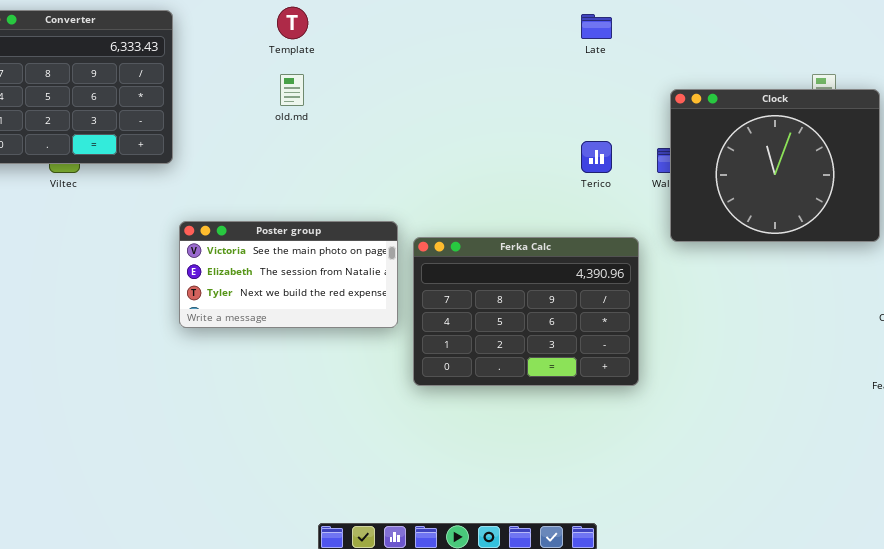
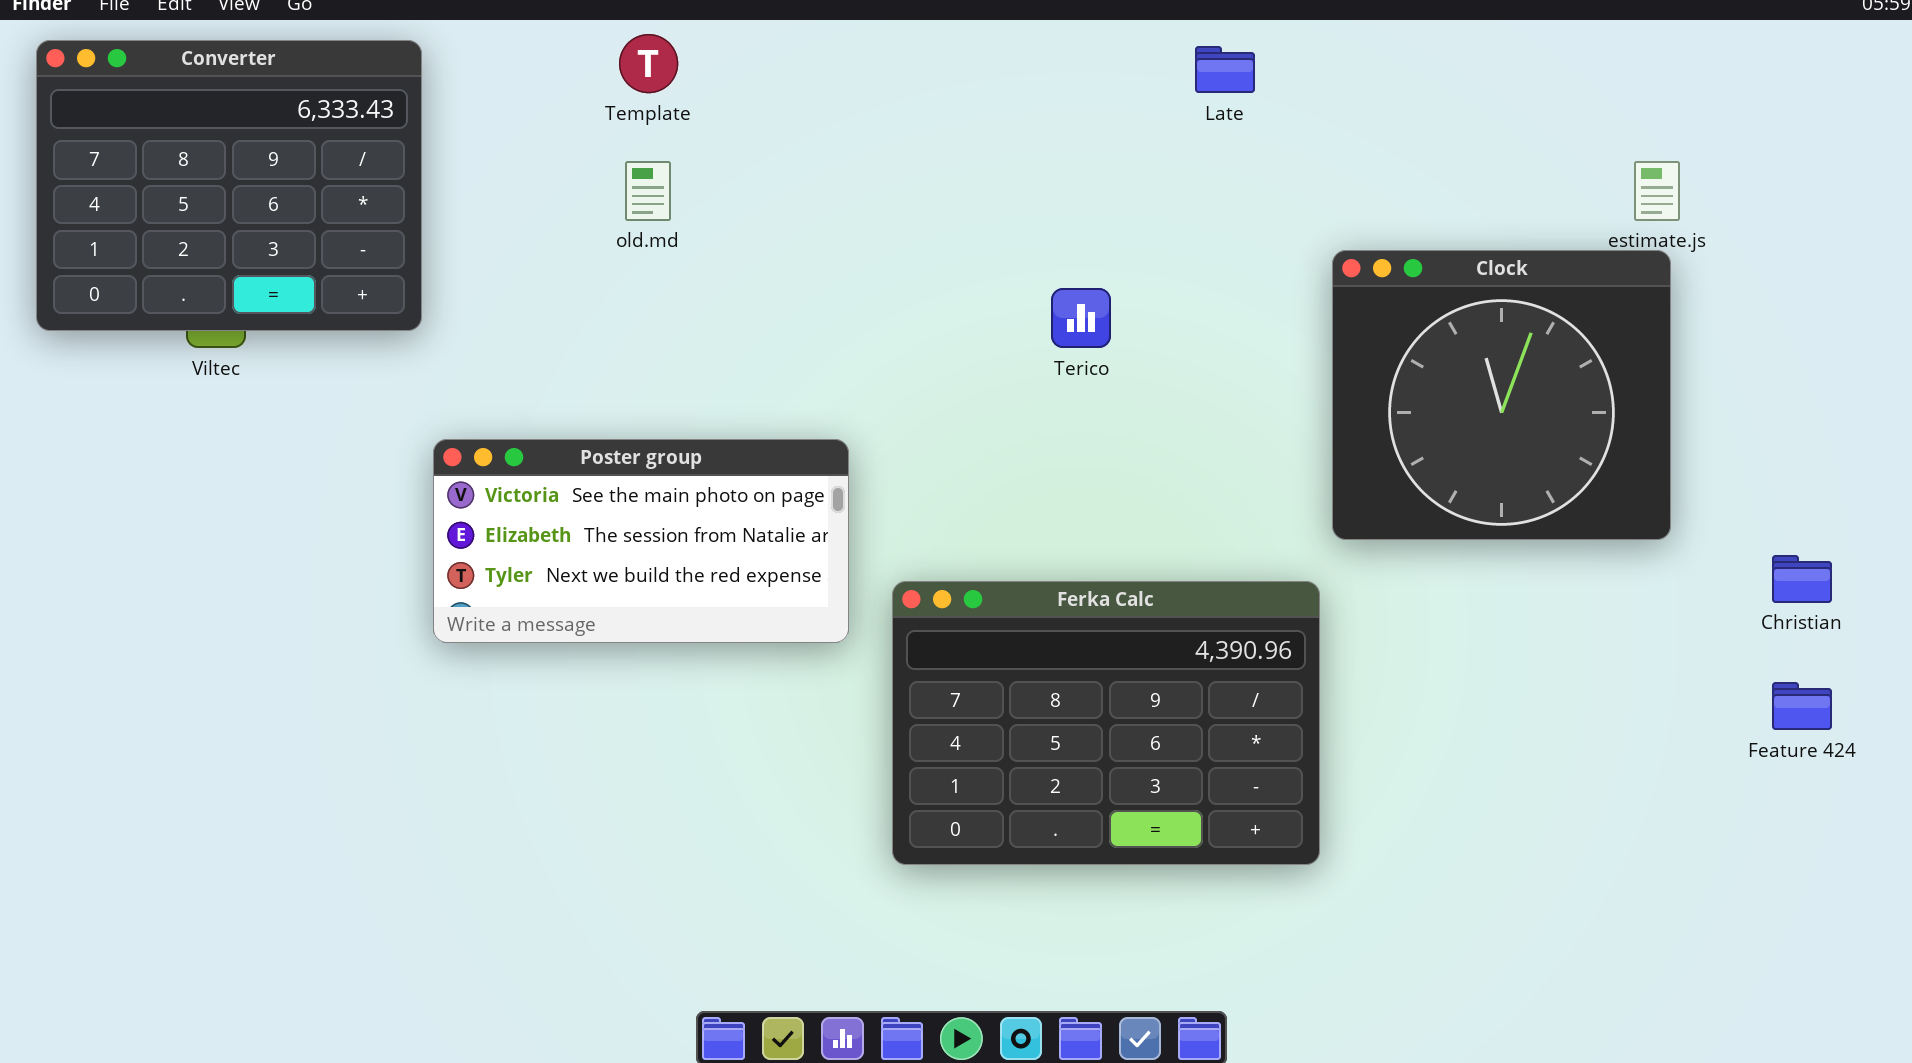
Clock: [670,89,880,242] -> [1332,250,1671,540], moved, resized
Terico: [581,141,612,173] -> [1051,288,1111,348], moved
Ferka Calc: [413,237,639,386] -> [892,581,1320,865], moved

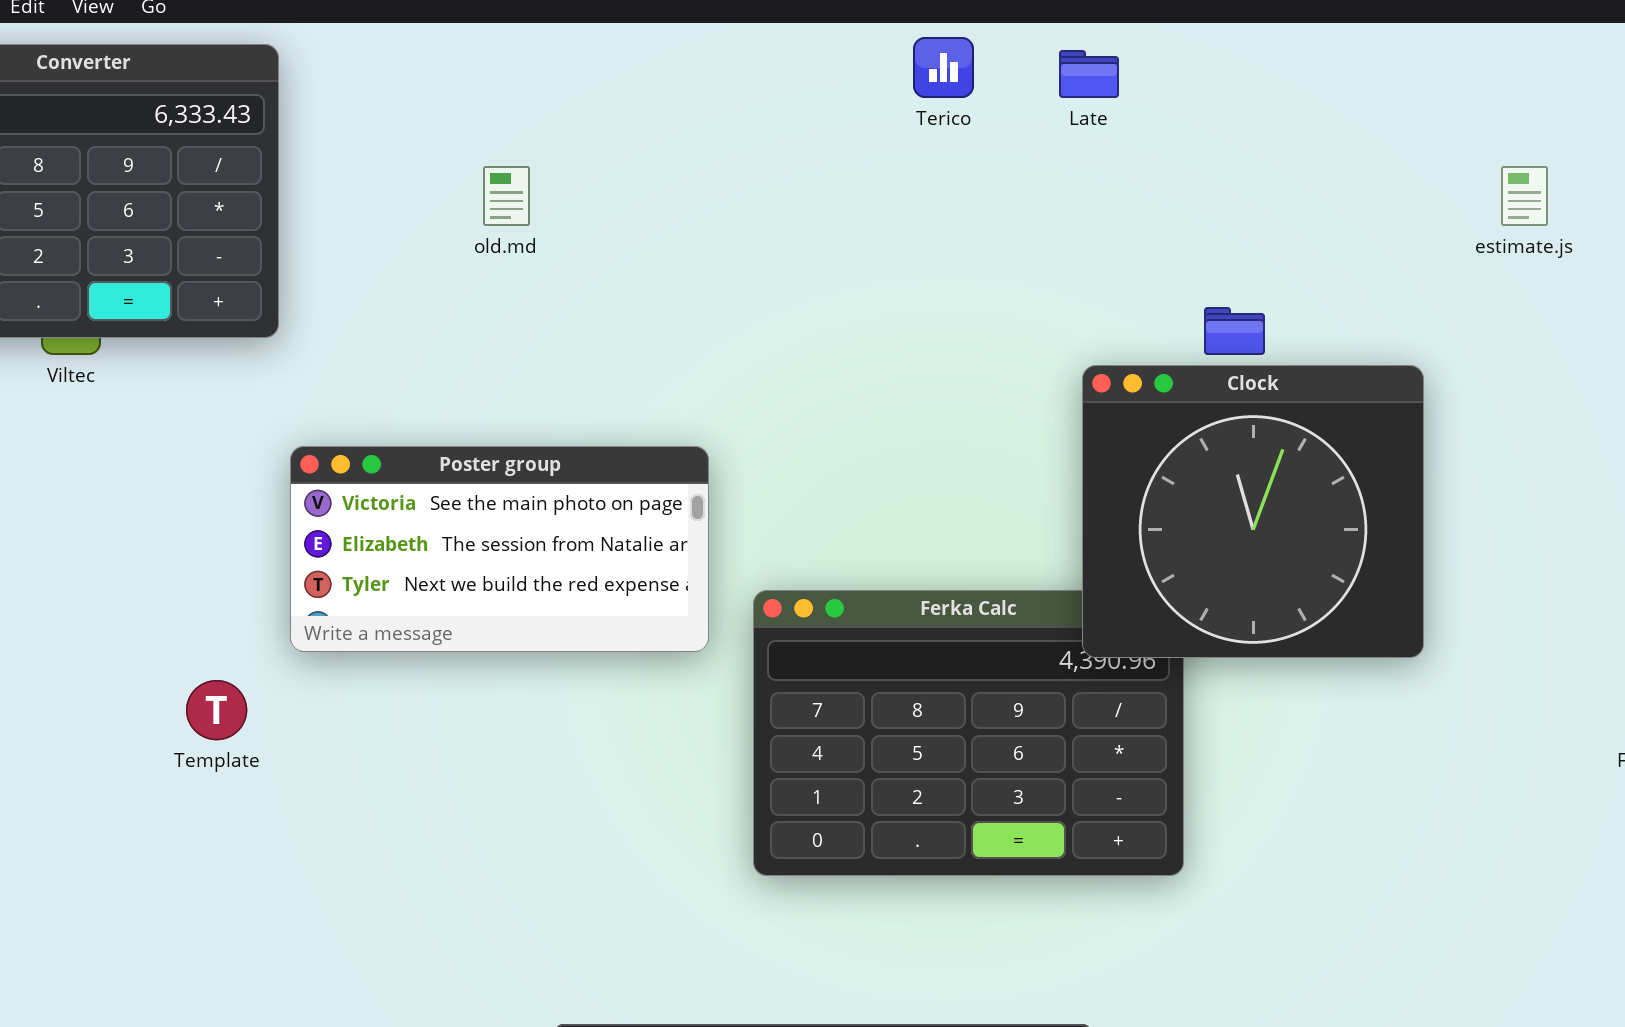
Template: [619,34,678,93] -> [186,680,247,740], moved
Clock: [1332,250,1671,540] -> [1082,365,1424,658], moved
Terico: [1051,288,1111,348] -> [913,37,974,98], moved

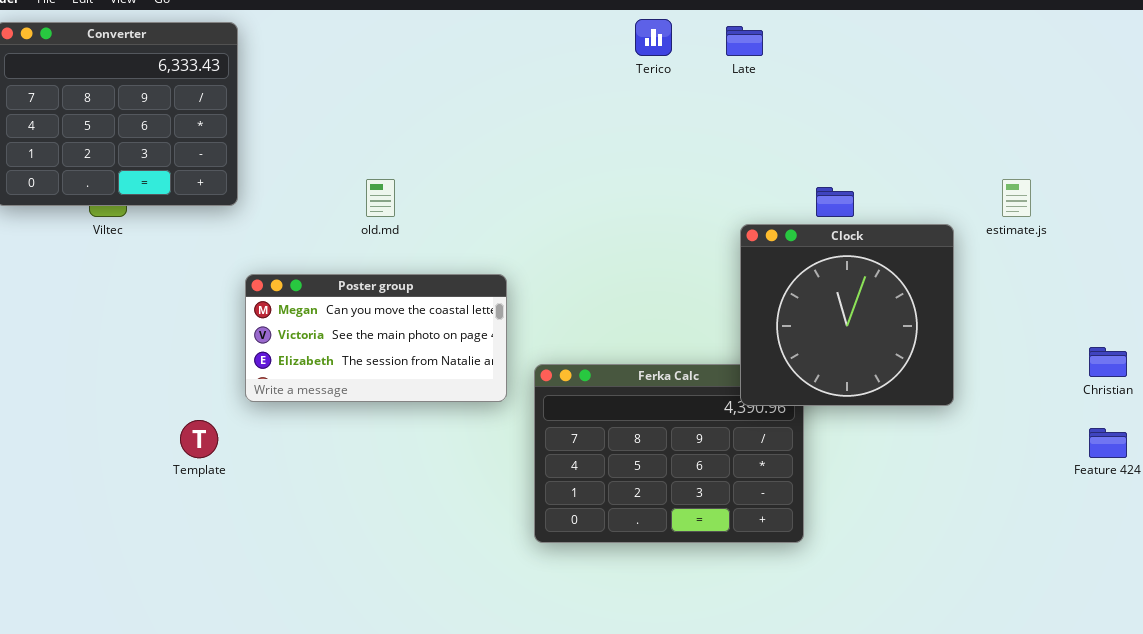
old.md: [483,166,530,226] -> [366,179,395,217], moved
estimate.js: [1501,166,1548,226] -> [1002,179,1031,217], moved
Poster group: [290,446,709,652] -> [245,274,507,402], scrolled up 1 row

